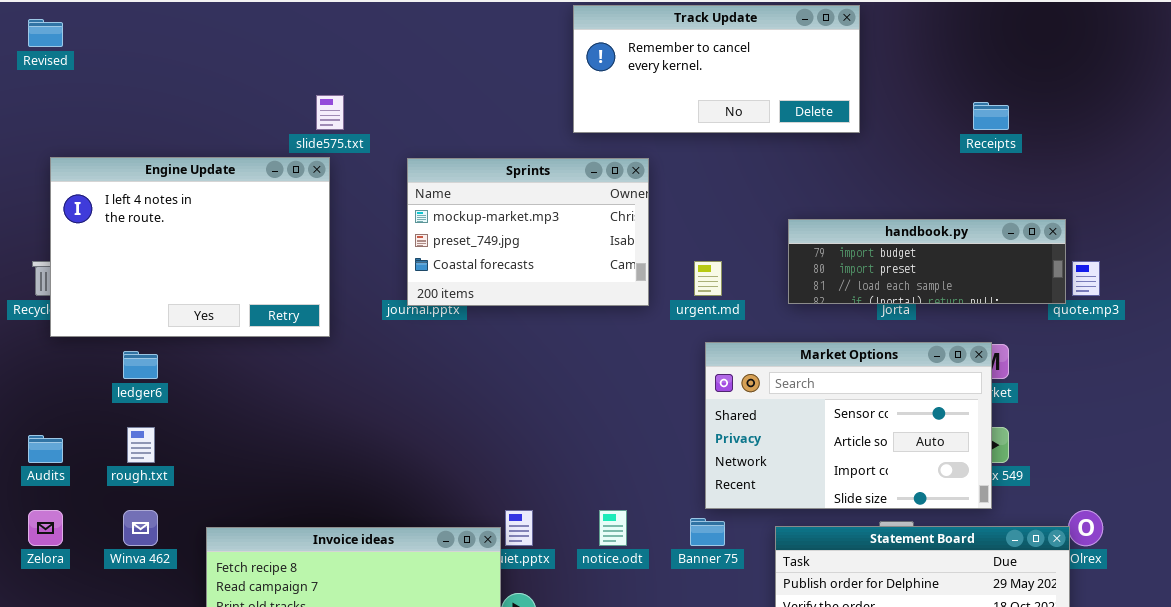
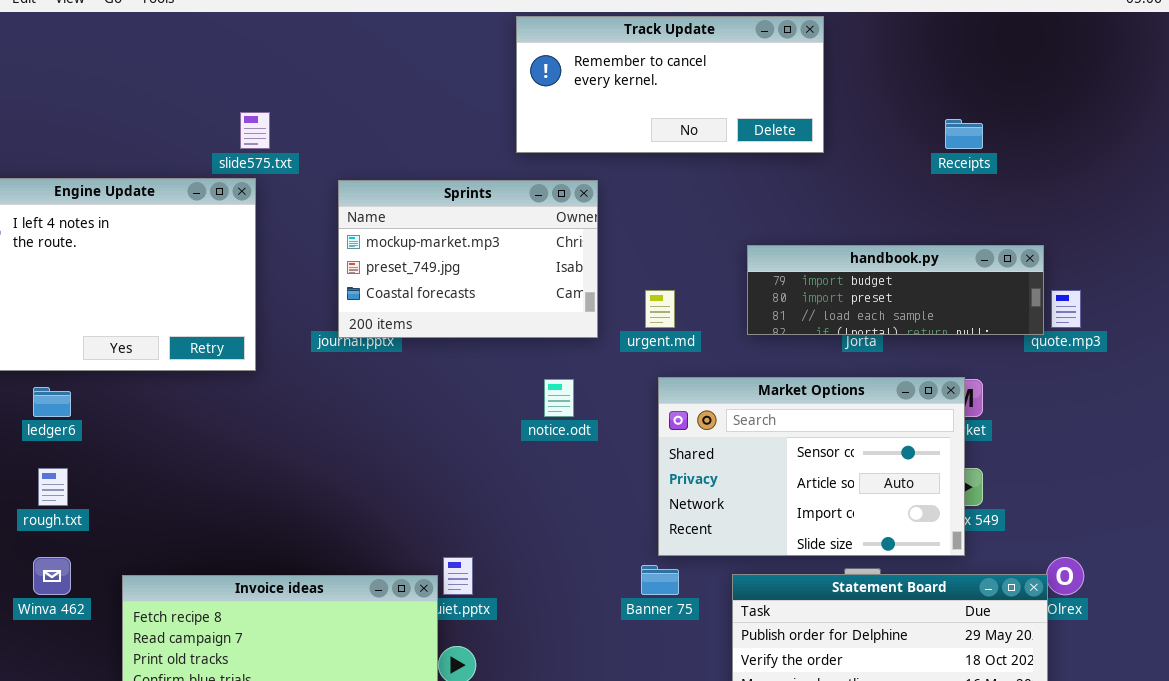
notice.odt: [599,510,627,546] -> [544,379,574,417], moved

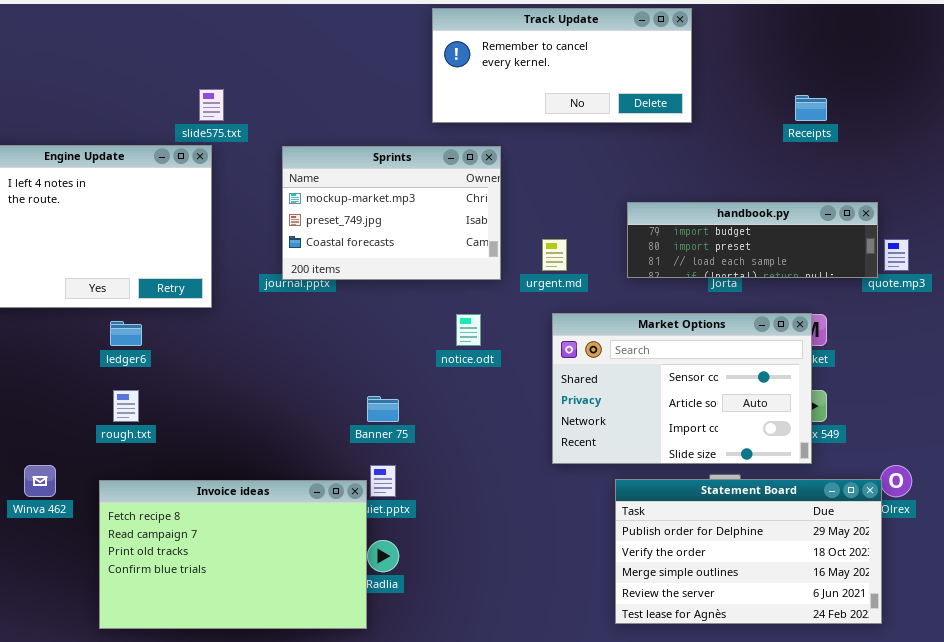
ledger6: [33,387,71,417] -> [110,321,142,346], moved
rough.txt: [38,468,68,506] -> [113,390,139,422], moved
Banner 75: [641,565,679,595] -> [367,396,399,422], moved

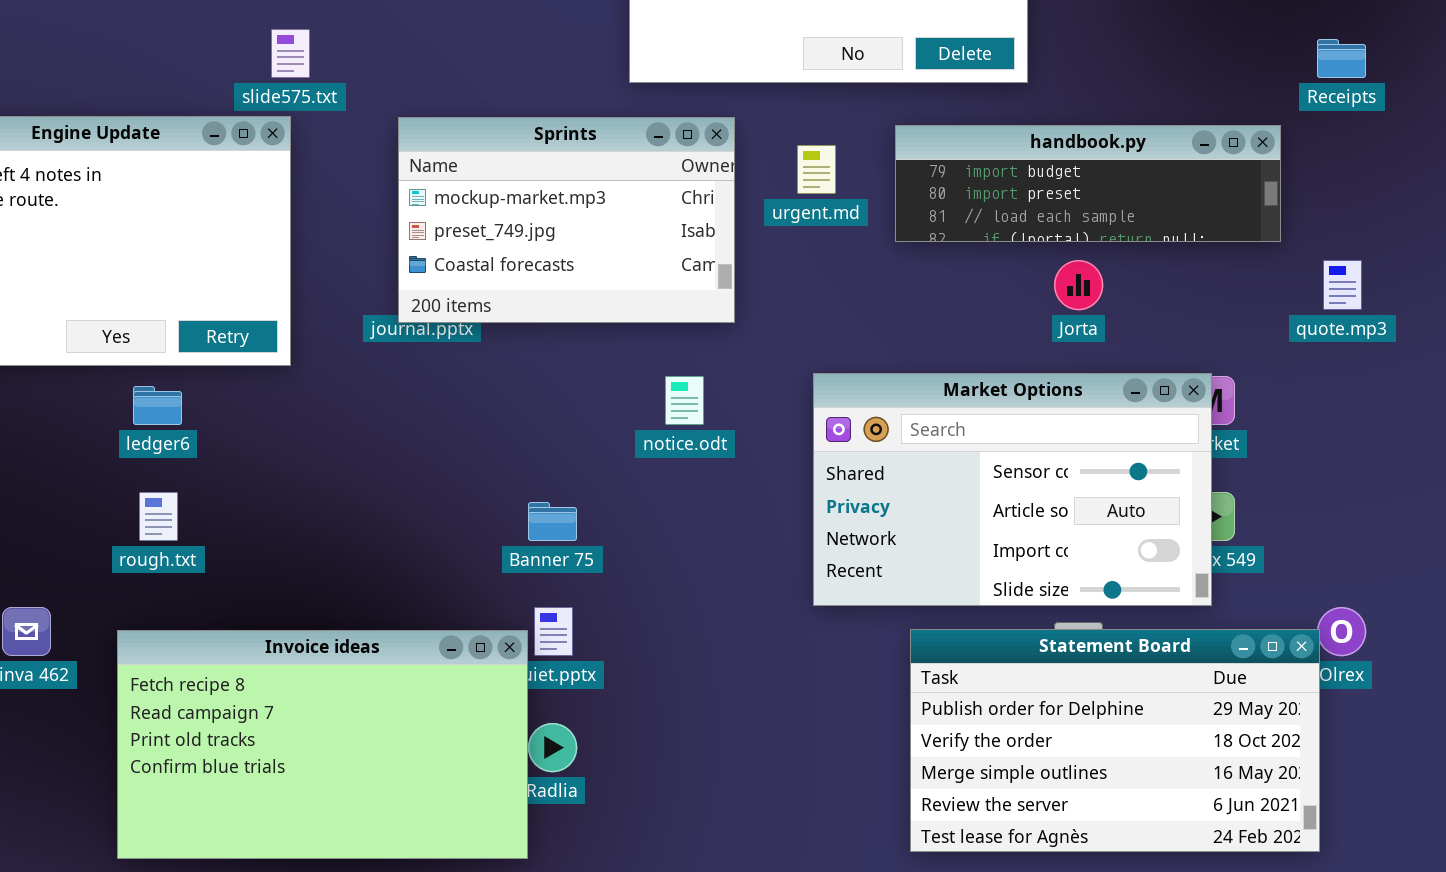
Receipts: [795,95,827,121] -> [1317,39,1366,78], moved
handbook.py: [627,202,878,278] -> [895,125,1281,242], moved
urgent.md: [542,239,567,271] -> [797,145,836,194], moved

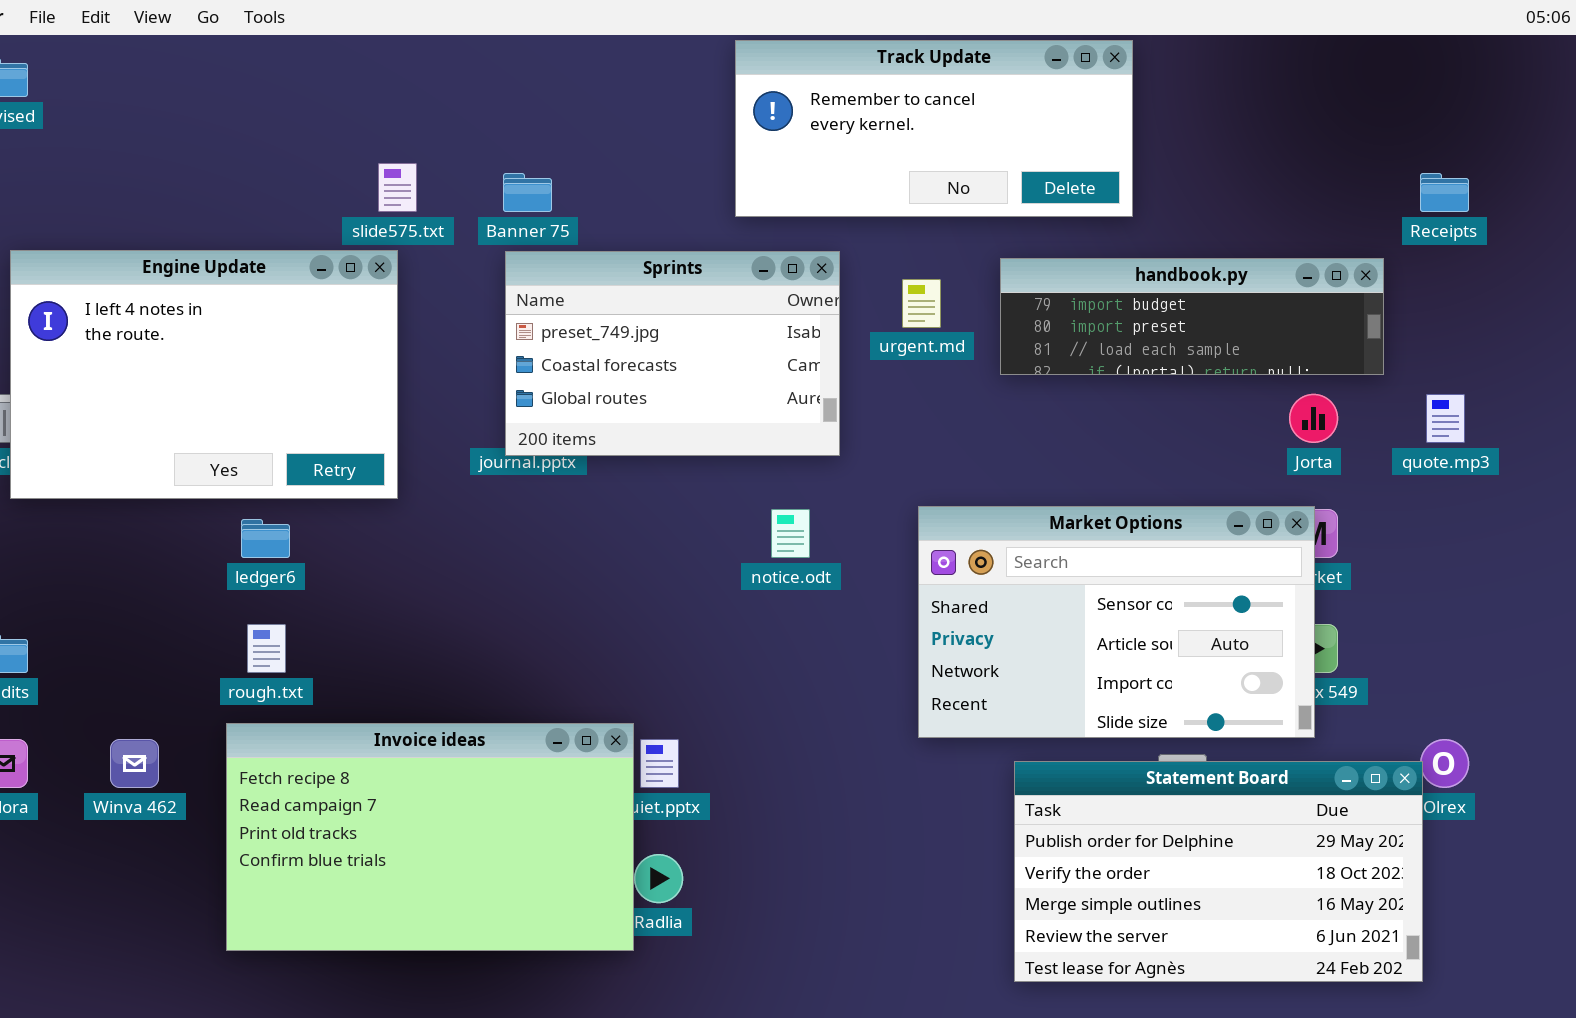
Sprints: [398,117,735,323] -> [505,251,840,456], scrolled down 1 row
Jorta: [1054,260,1103,310] -> [1289,394,1338,443], moved
Banner 75: [528,502,577,541] -> [503,173,552,212], moved
Invoice ideas: [117,630,528,859] -> [226,723,634,951], moved

